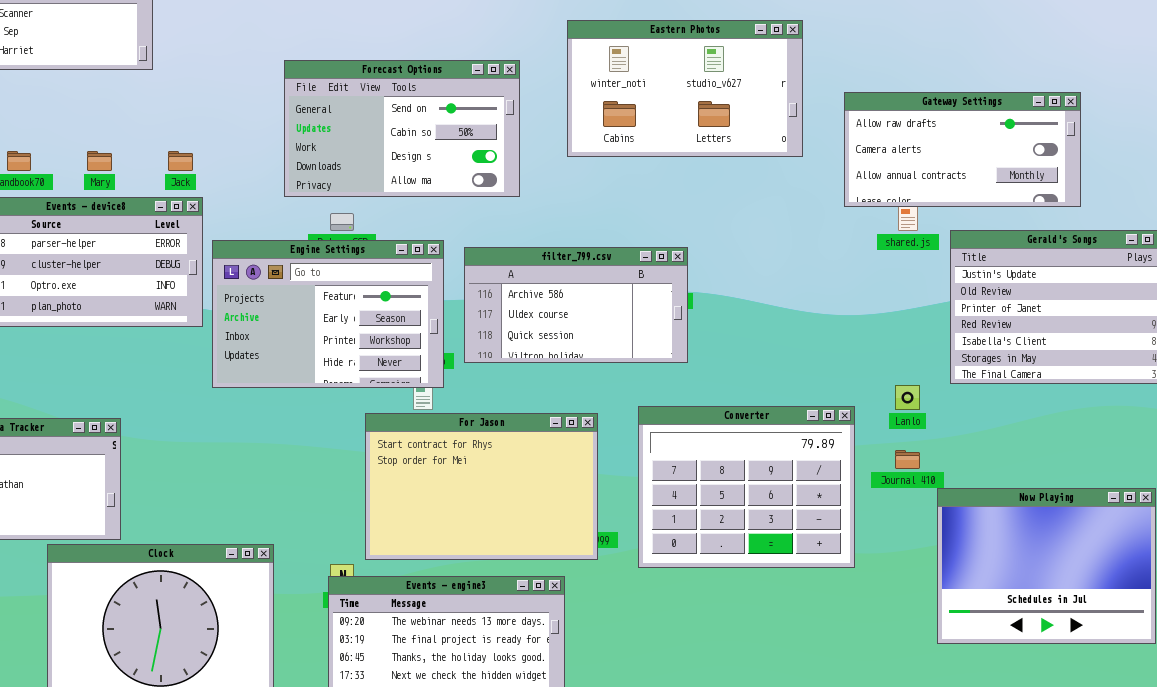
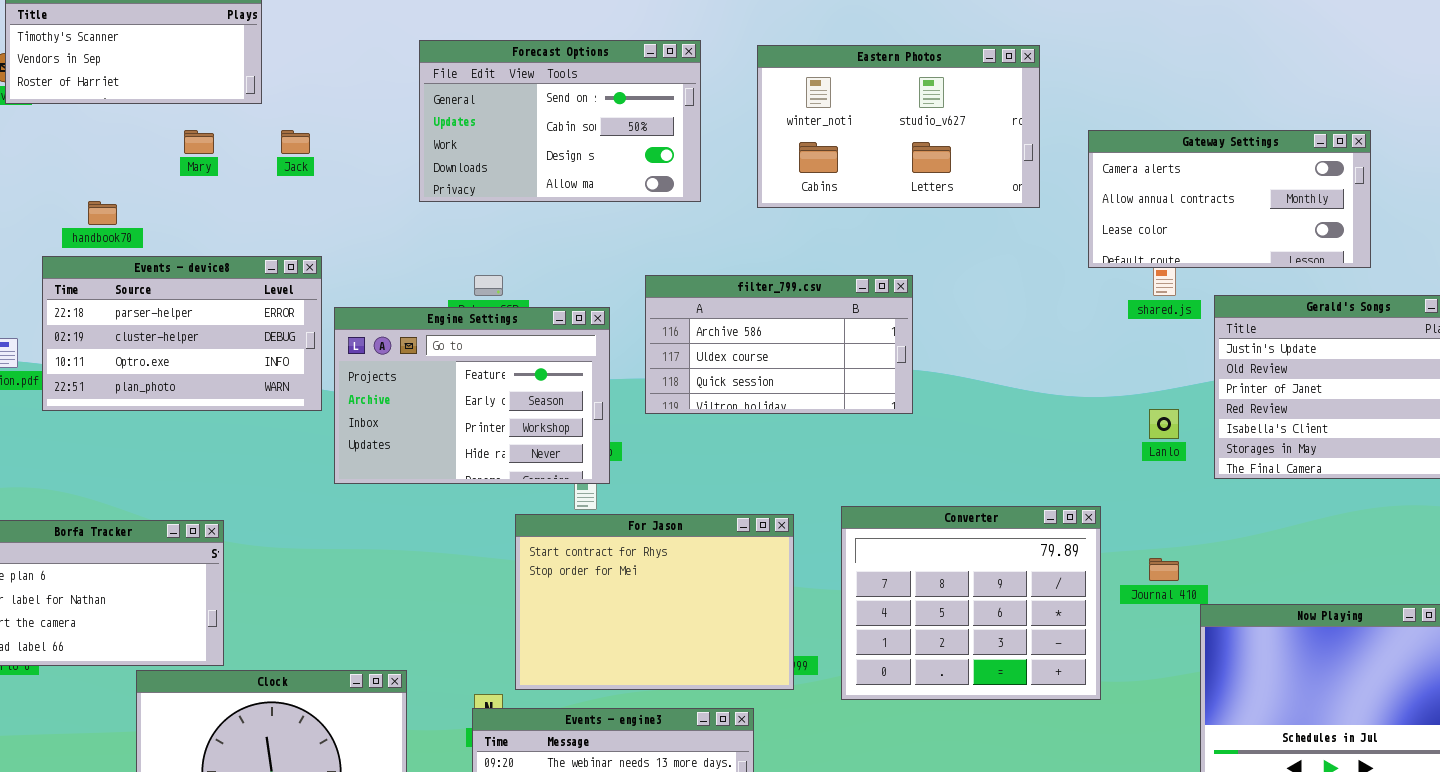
Forecast Options: [284,60,520,197] -> [419,40,701,202], moved
Gateway Settings: [844,92,1081,207] -> [1088,130,1371,268], scrolled down 1 row
Mary: [87,151,112,171] -> [184,130,214,154], moved
Jack: [168,151,193,171] -> [281,130,310,154], moved
filter_799.csv: [464,247,688,363] -> [645,275,913,414], moved
Lanlo: [895,385,920,410] -> [1149,409,1179,439], moved

